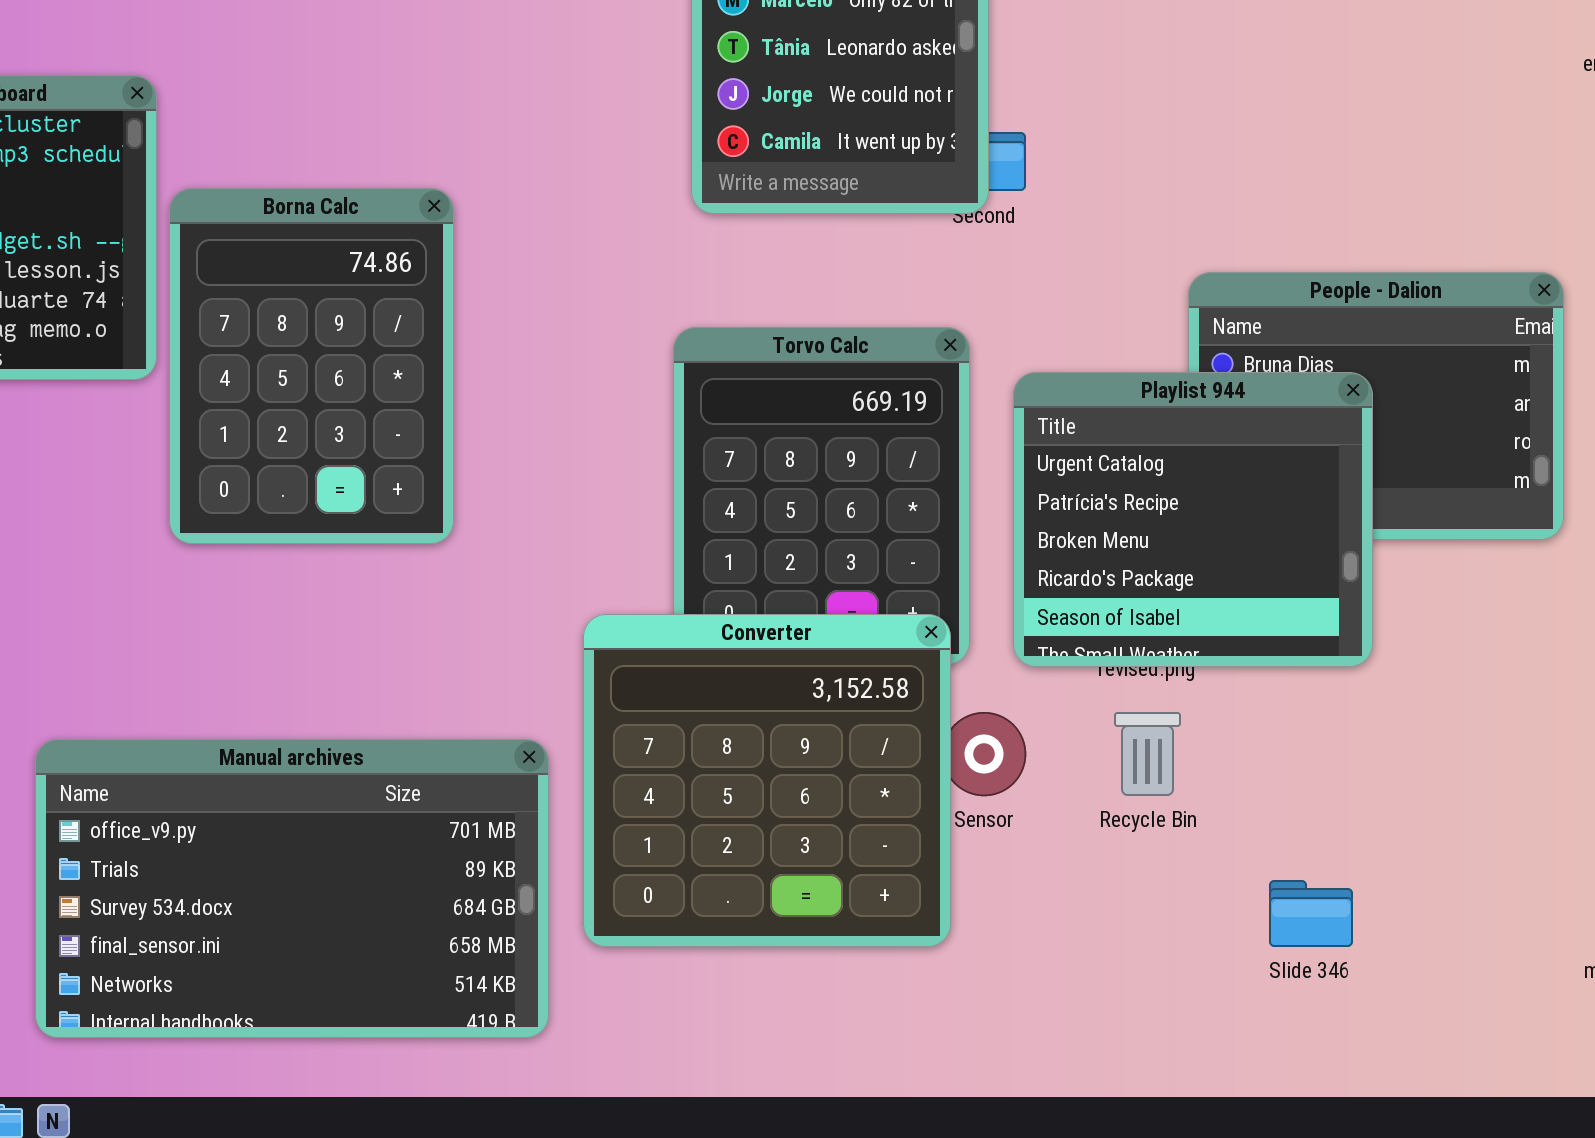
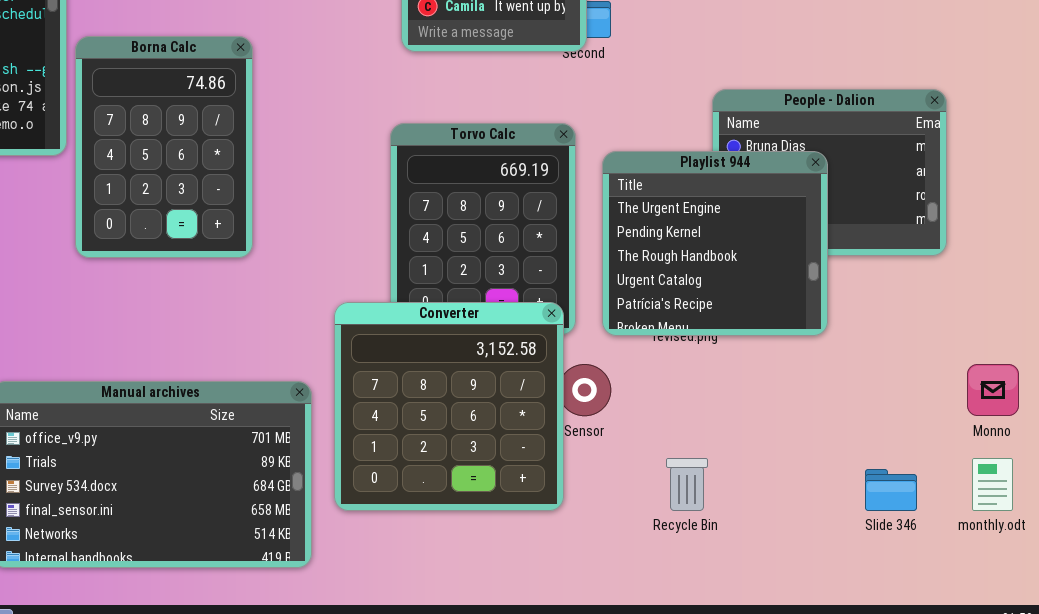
Playlist 944: [1013,372,1373,667] -> [602,151,828,336], scrolled up 3 rows
Recycle Bin: [1114,712,1181,796] -> [666,458,708,511], moved
Slide 346: [1269,880,1353,947] -> [865,469,917,511], moved

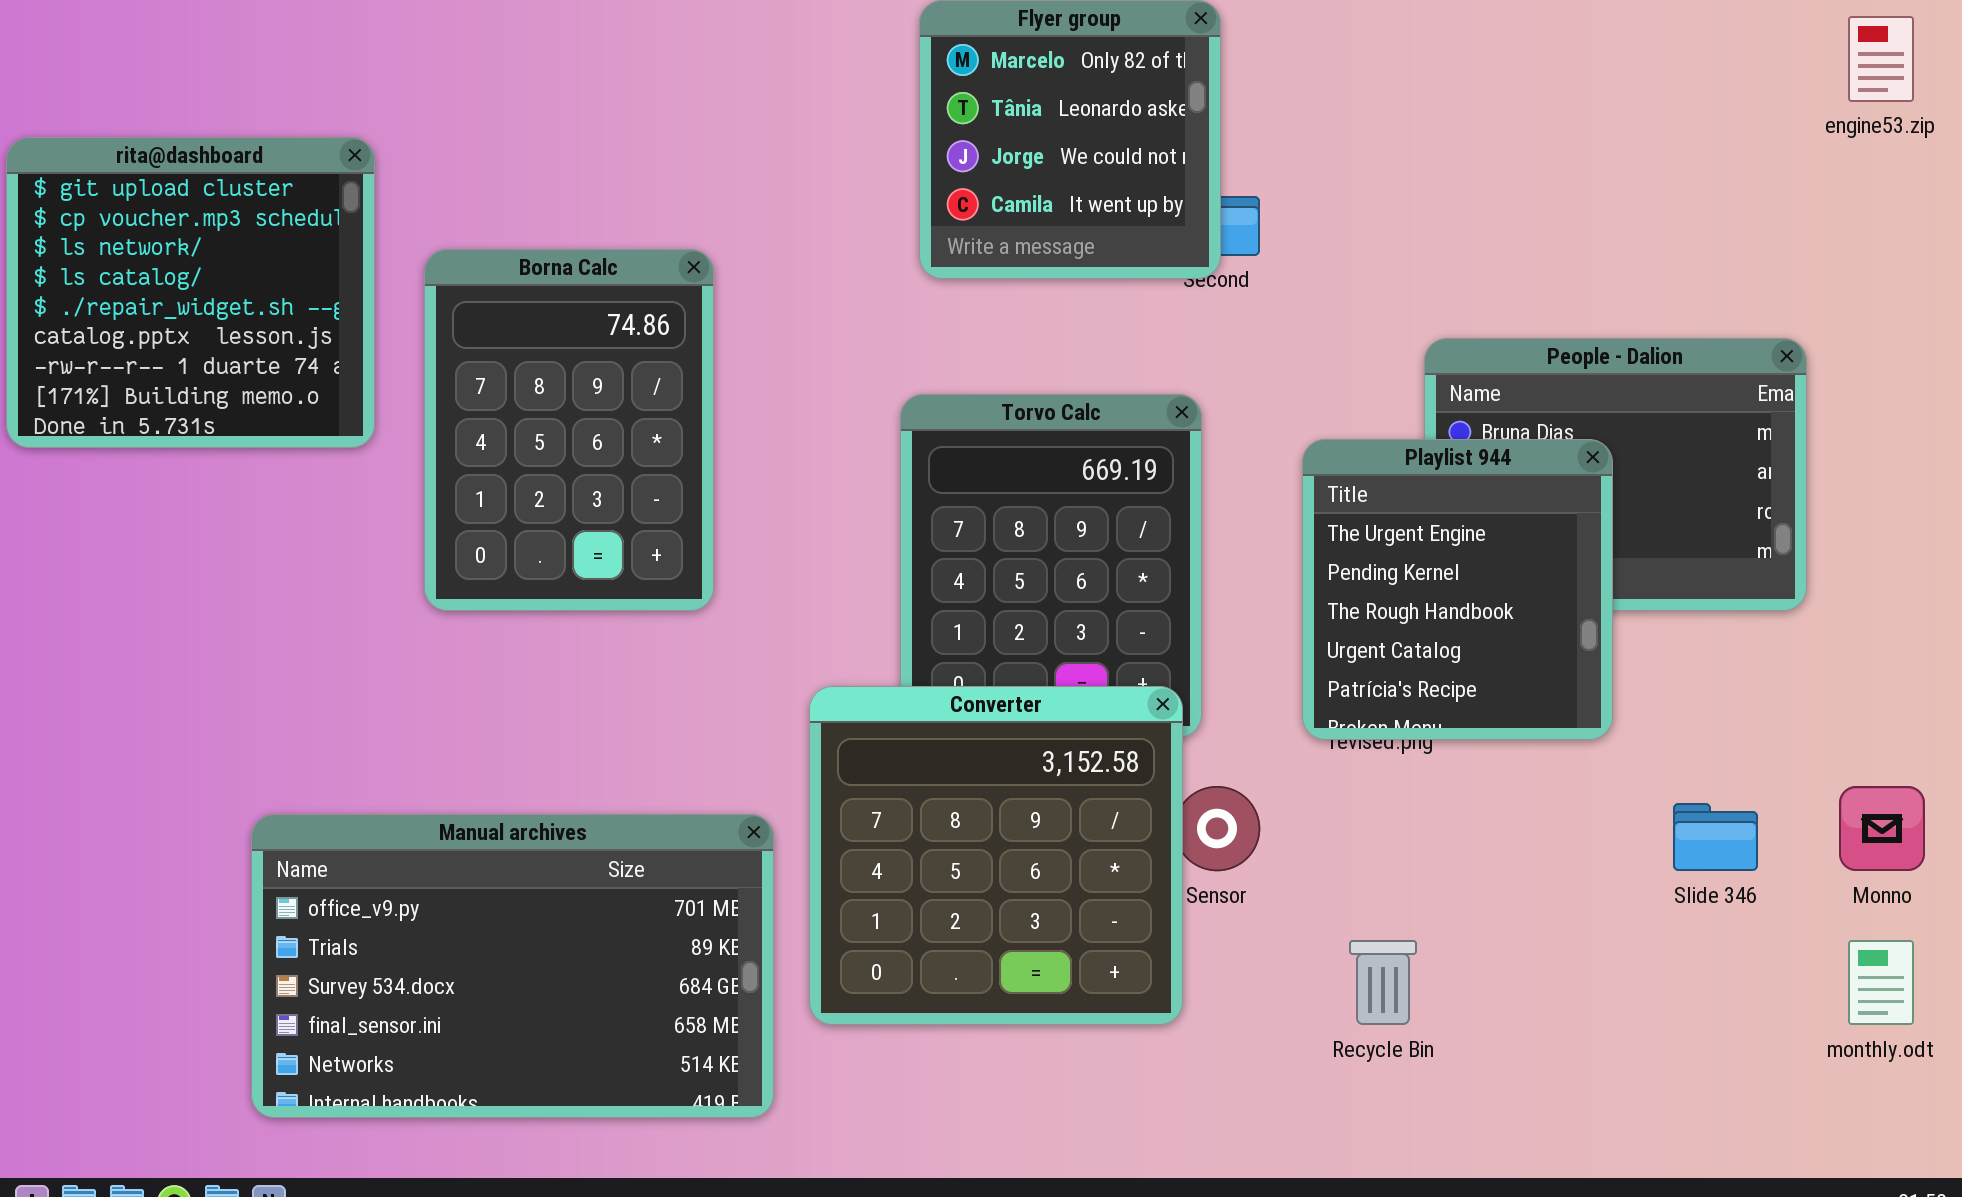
Borna Calc: [75,36,253,258] -> [424,249,714,611], moved
Playlist 944: [602,151,828,336] -> [1302,439,1613,740], resized
Slide 346: [865,469,917,511] -> [1673,803,1758,871], moved

